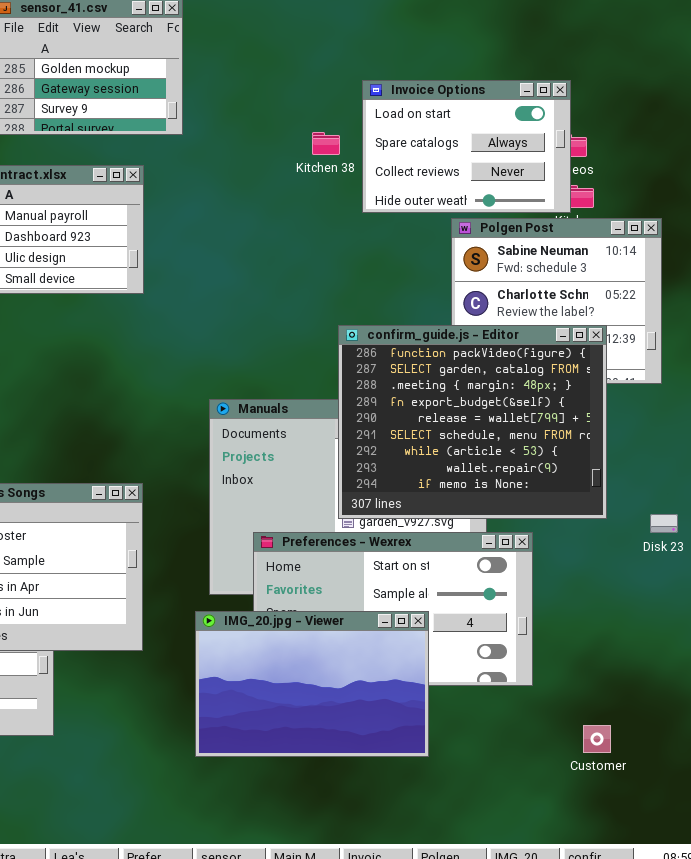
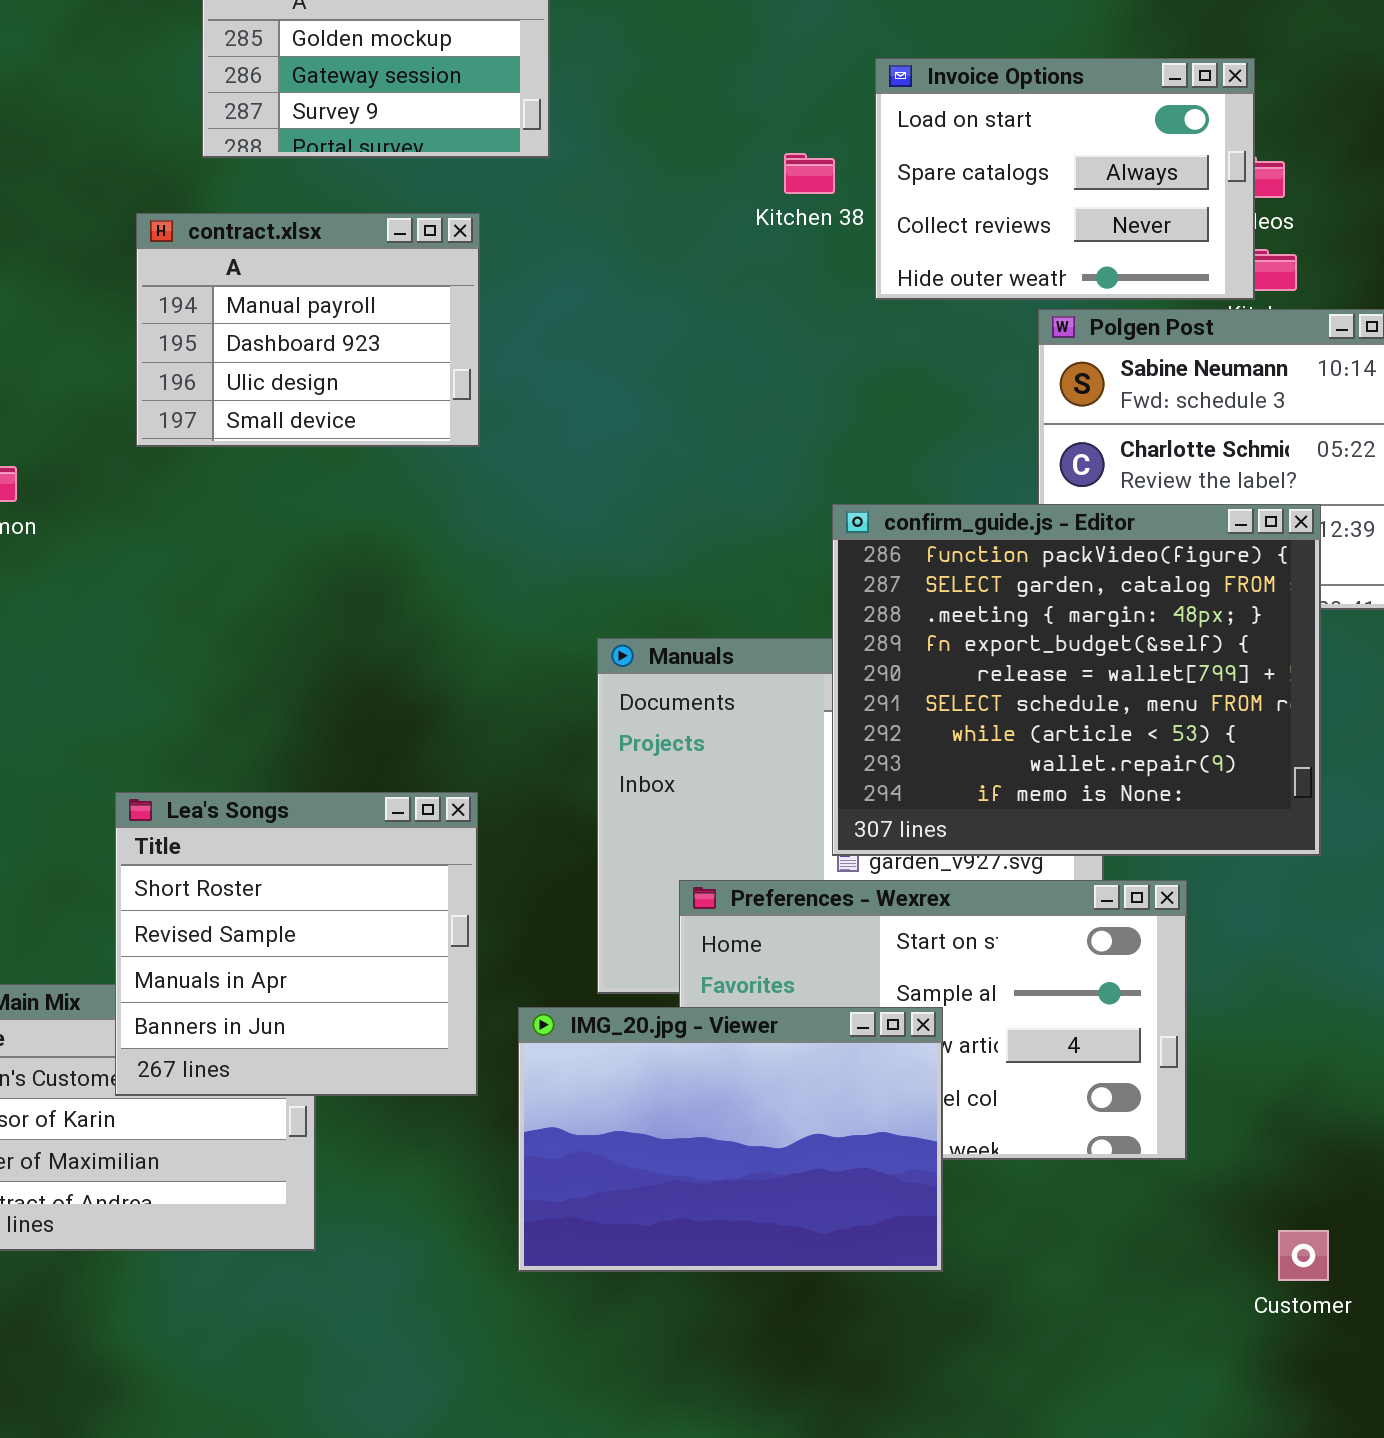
IMG_20.jpg - Viewer: [195,611,429,757] -> [518,1007,943,1272], moved

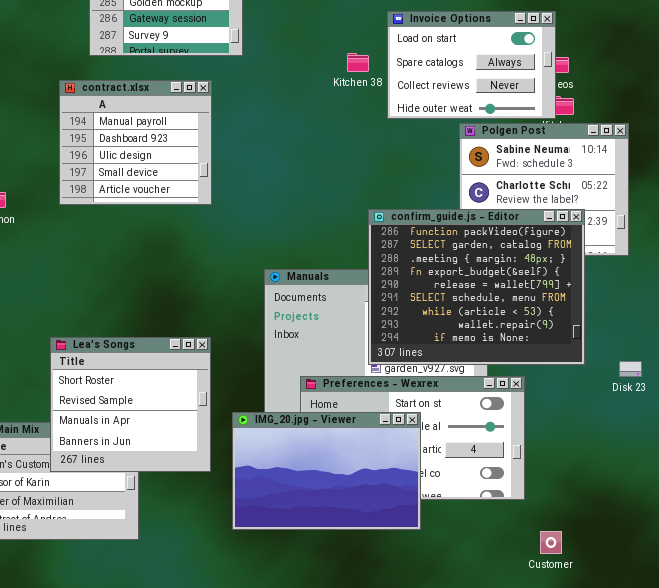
contract.xlsx: [136,213,480,447] -> [59,80,212,205], resized
IMG_20.jpg - Viewer: [518,1007,943,1272] -> [232,412,421,530], moved
Customer: [1278,1230,1329,1281] -> [540,531,562,554], moved

